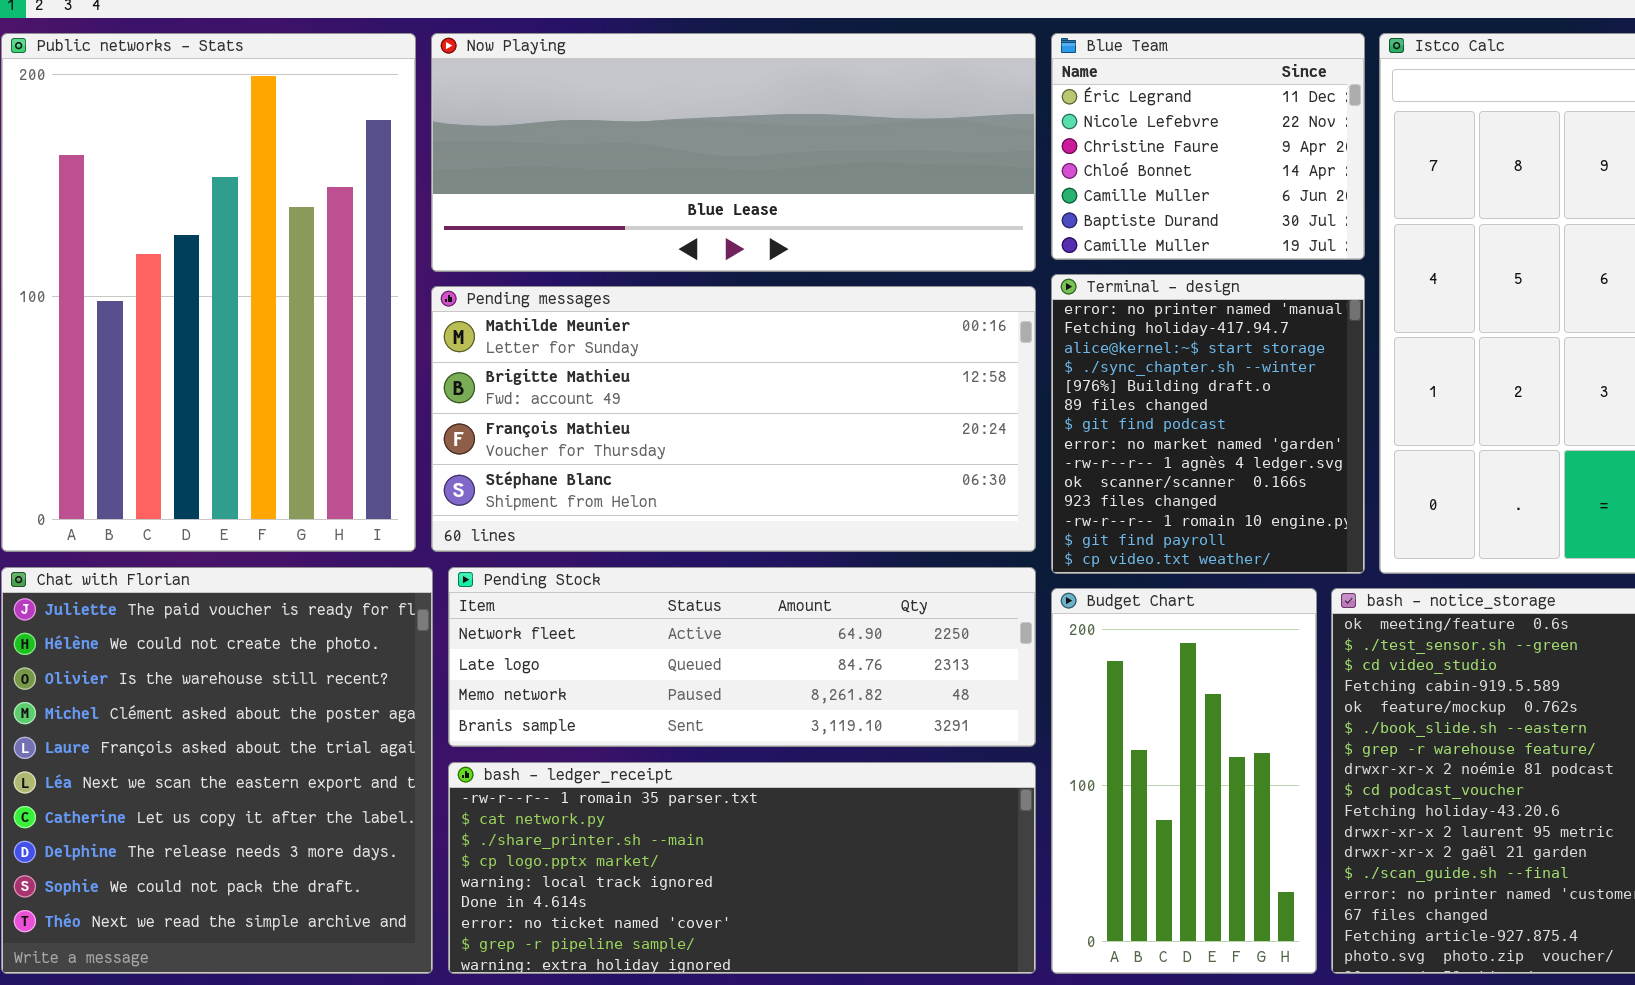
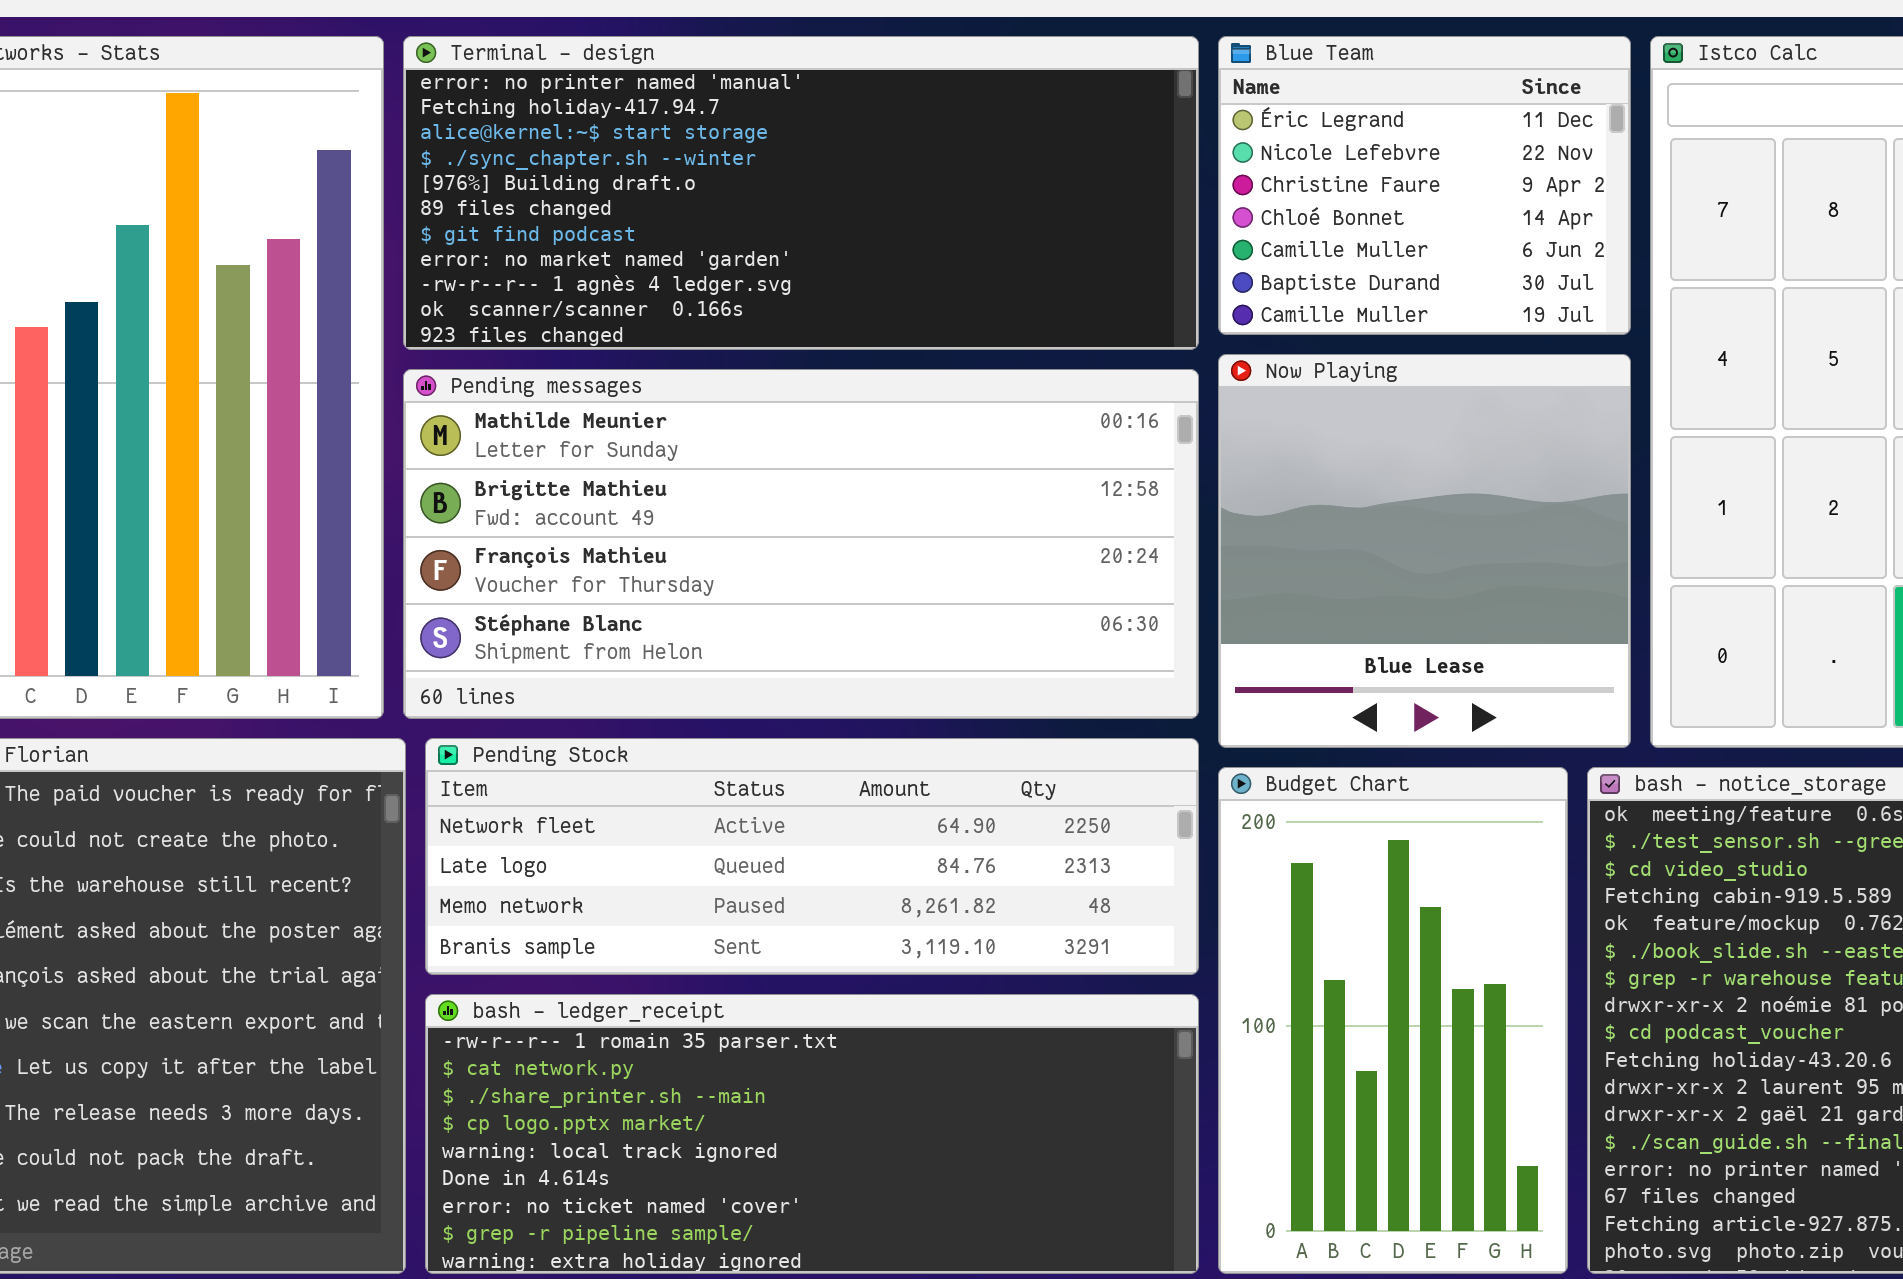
Now Playing: [431,33,1036,272] -> [1218,354,1631,748], moved, resized
Terminal - design: [1051,274,1365,574] -> [403,36,1199,350], moved, resized

